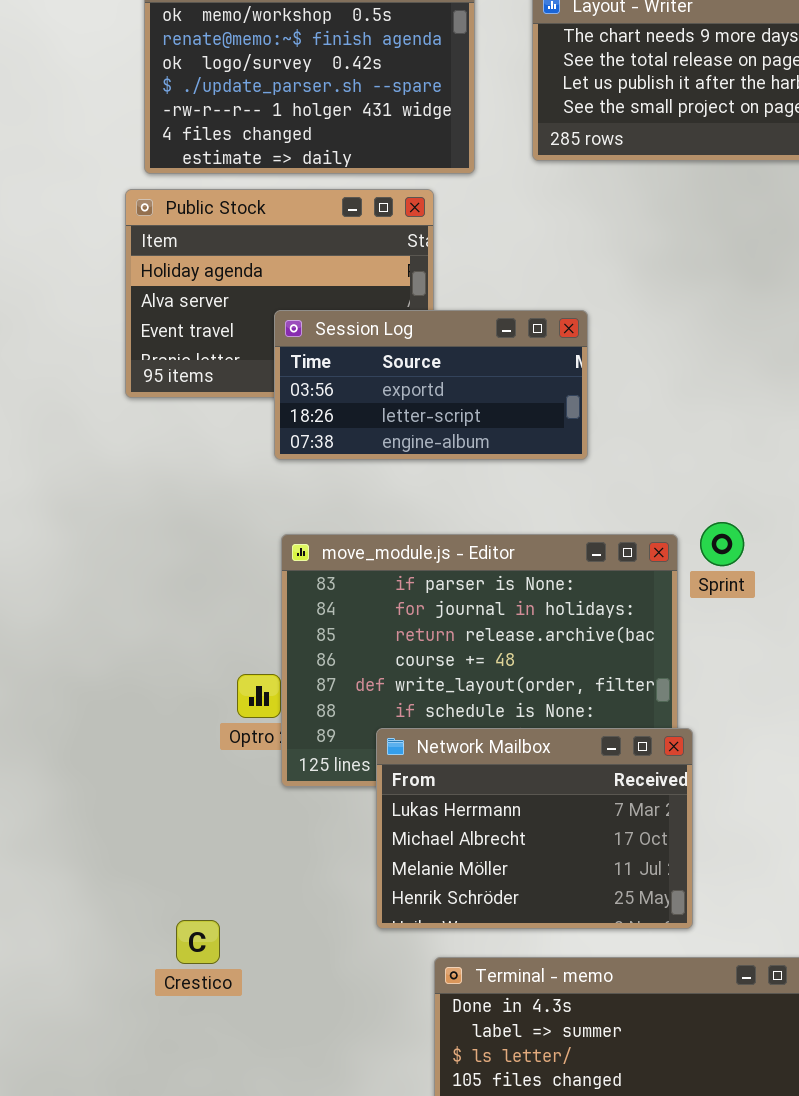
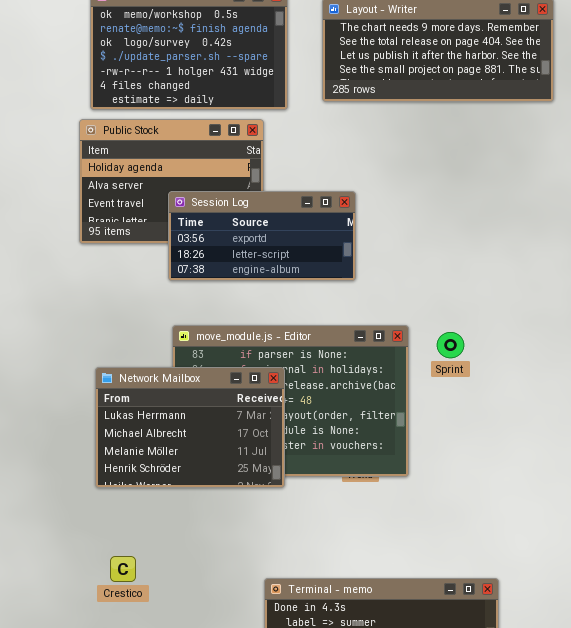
Sprint: [700,522,744,566] -> [437,332,464,358], moved
Network Mailbox: [376,728,693,929] -> [95,367,285,488], moved

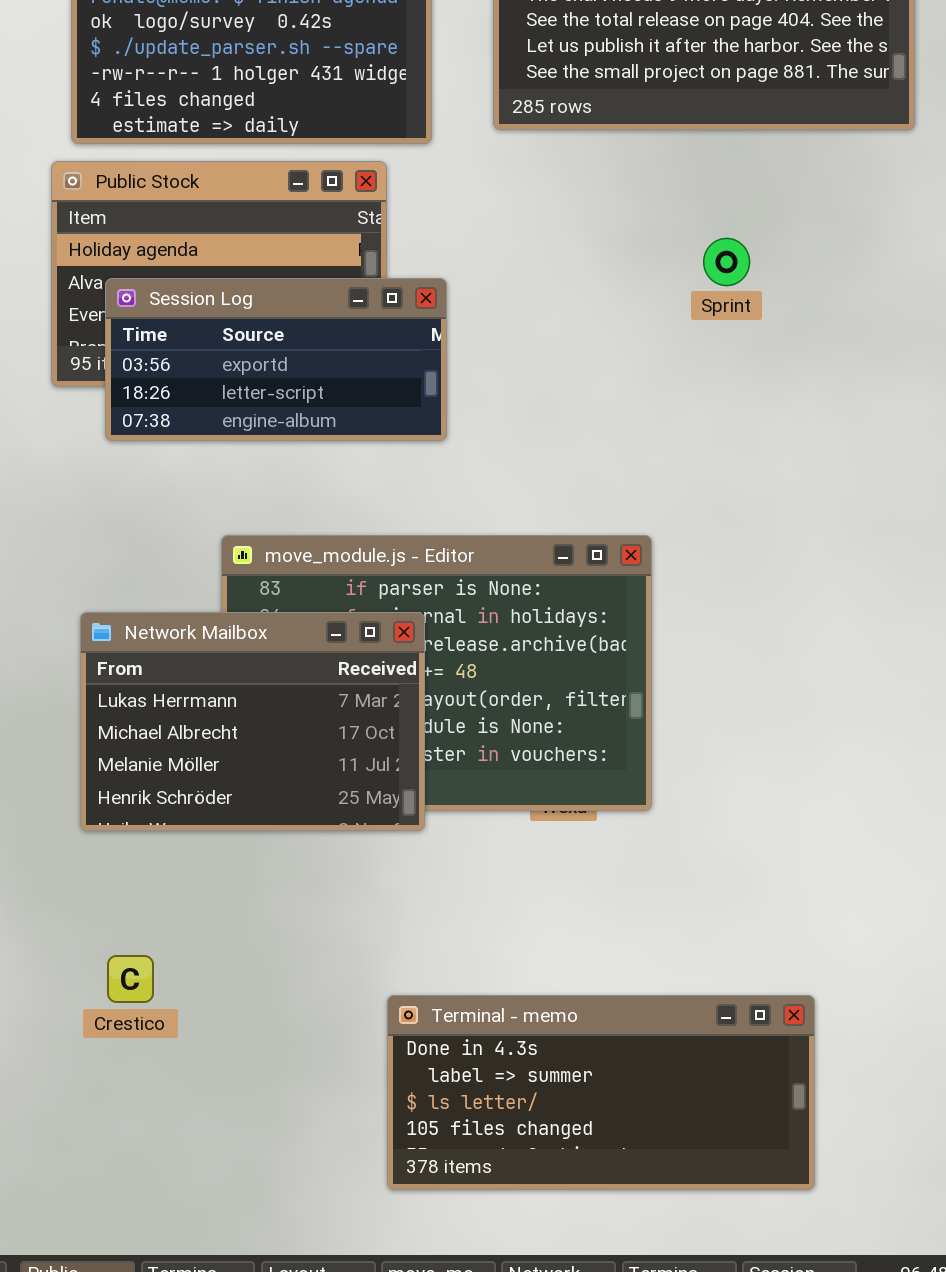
Session Log: [168,191,356,281] -> [105,278,447,441], moved
Sprint: [437,332,464,358] -> [703,238,750,286], moved

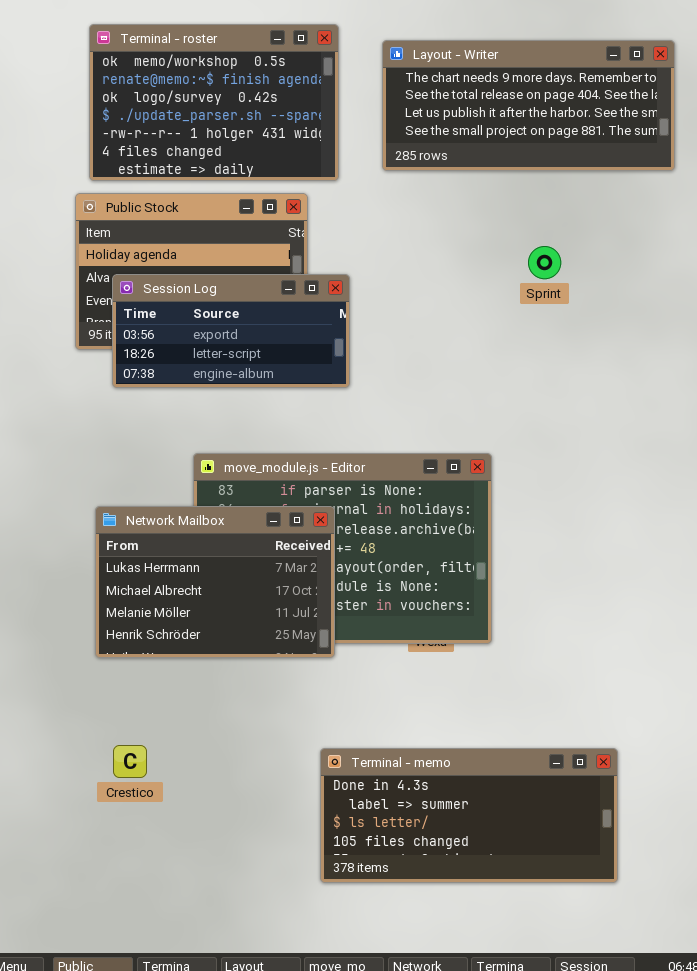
Terminal - memo: [387,995,815,1190] -> [320,748,618,883], moved

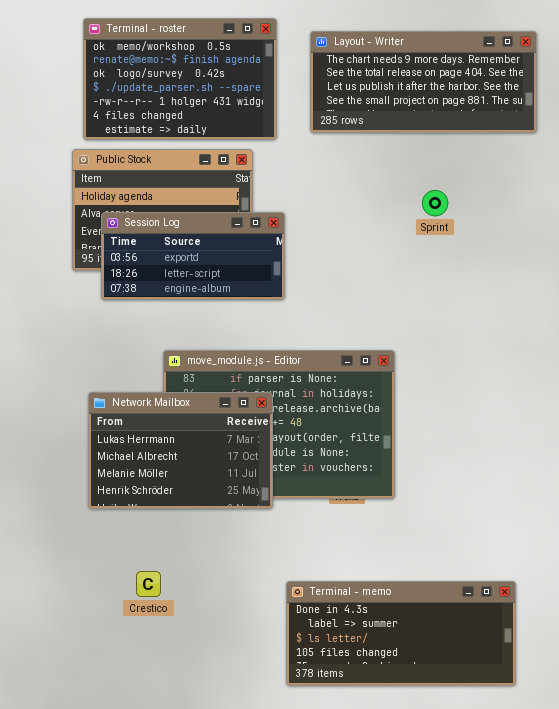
Crestico: [113,745,147,778] -> [136,571,161,597], moved
Terminal - memo: [320,748,618,883] -> [286,581,516,686], moved

